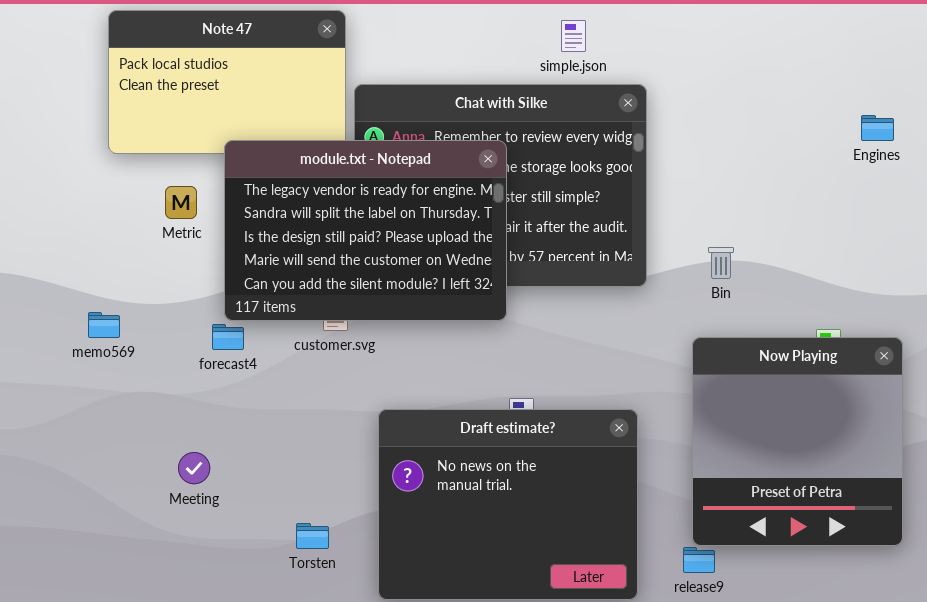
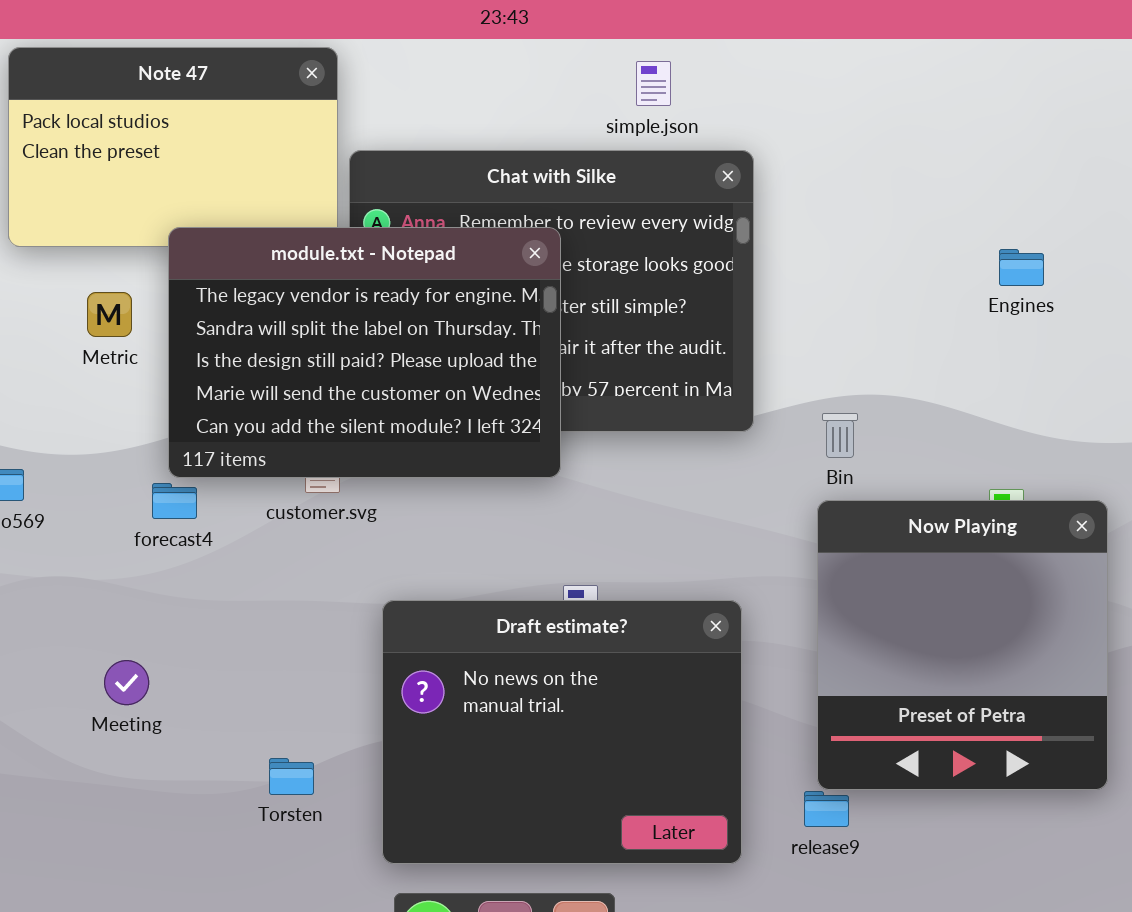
Engines: [861,115,894,141] -> [999,249,1044,286], moved
Bin: [708,247,734,279] -> [822,413,858,458], moved

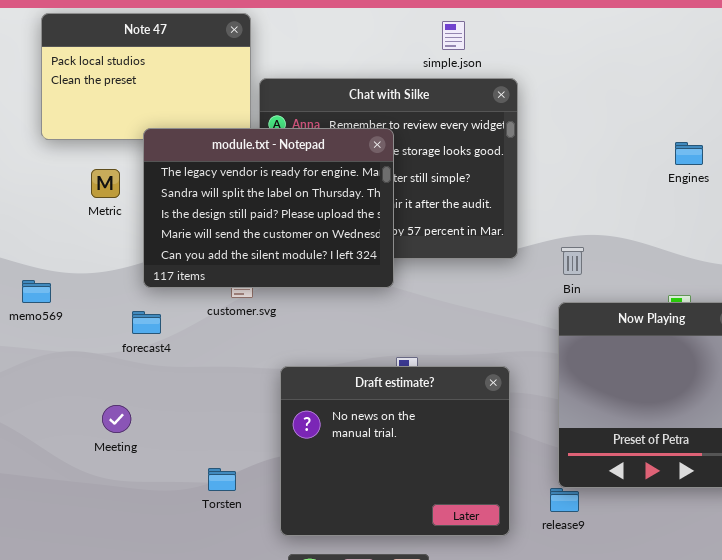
forecast4: [152,483,197,519] -> [132,311,161,334], moved

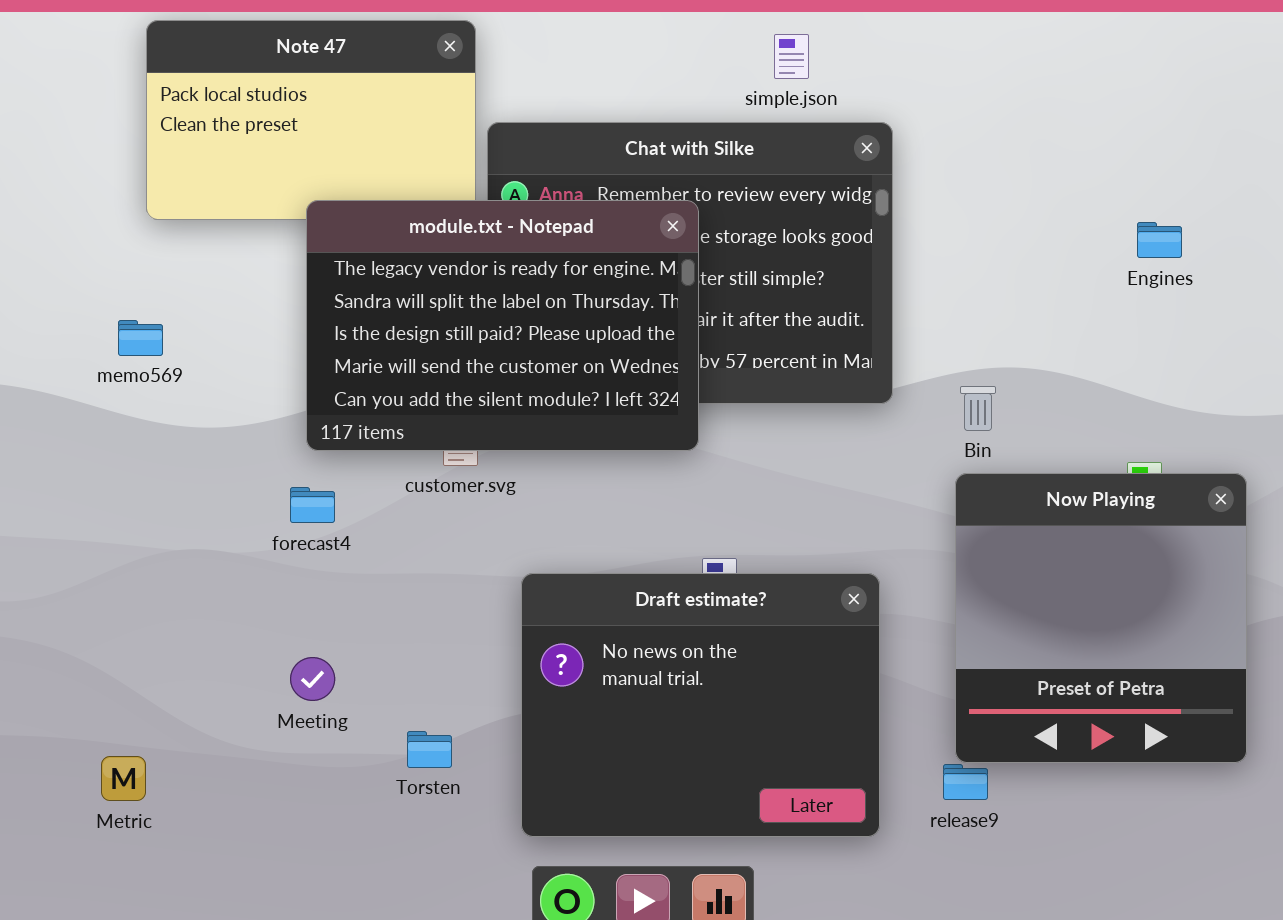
Metric: [91,169,120,198] -> [101,756,146,801], moved
memo569: [22,280,51,303] -> [118,320,163,356], moved
Meeting: [102,405,131,433] -> [290,657,335,701], moved

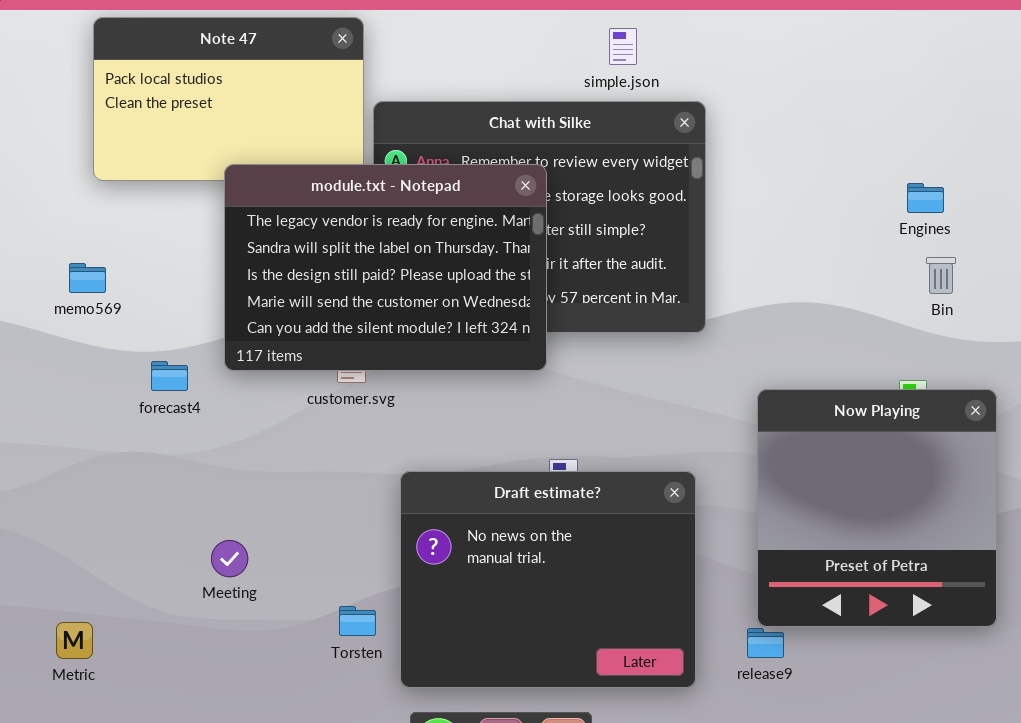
Bin: [960,386,996,431] -> [926,257,956,294], moved
forecast4: [290,487,335,523] -> [151,361,188,391], moved
Torsten: [407,731,452,768] -> [339,606,376,636], moved

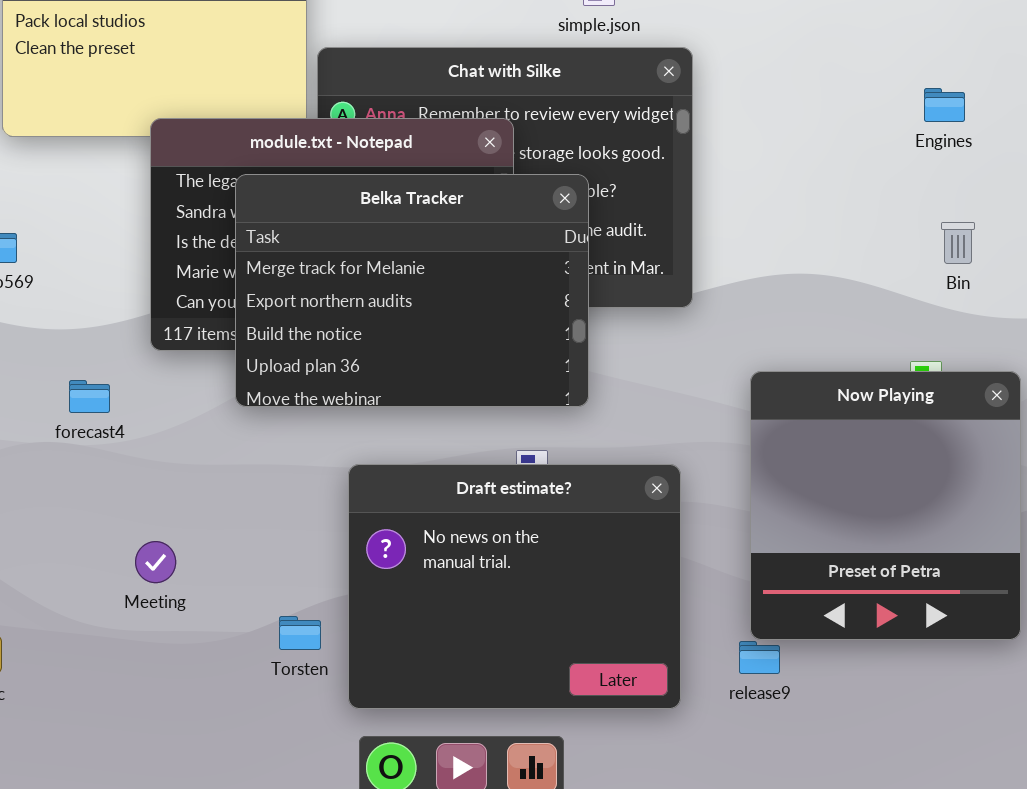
Engines: [907,183,944,213] -> [924,88,965,122], moved
Belka Tracker: none -> [235,174,589,407], opened
forecast4: [151,361,188,391] -> [69,380,110,413], moved

